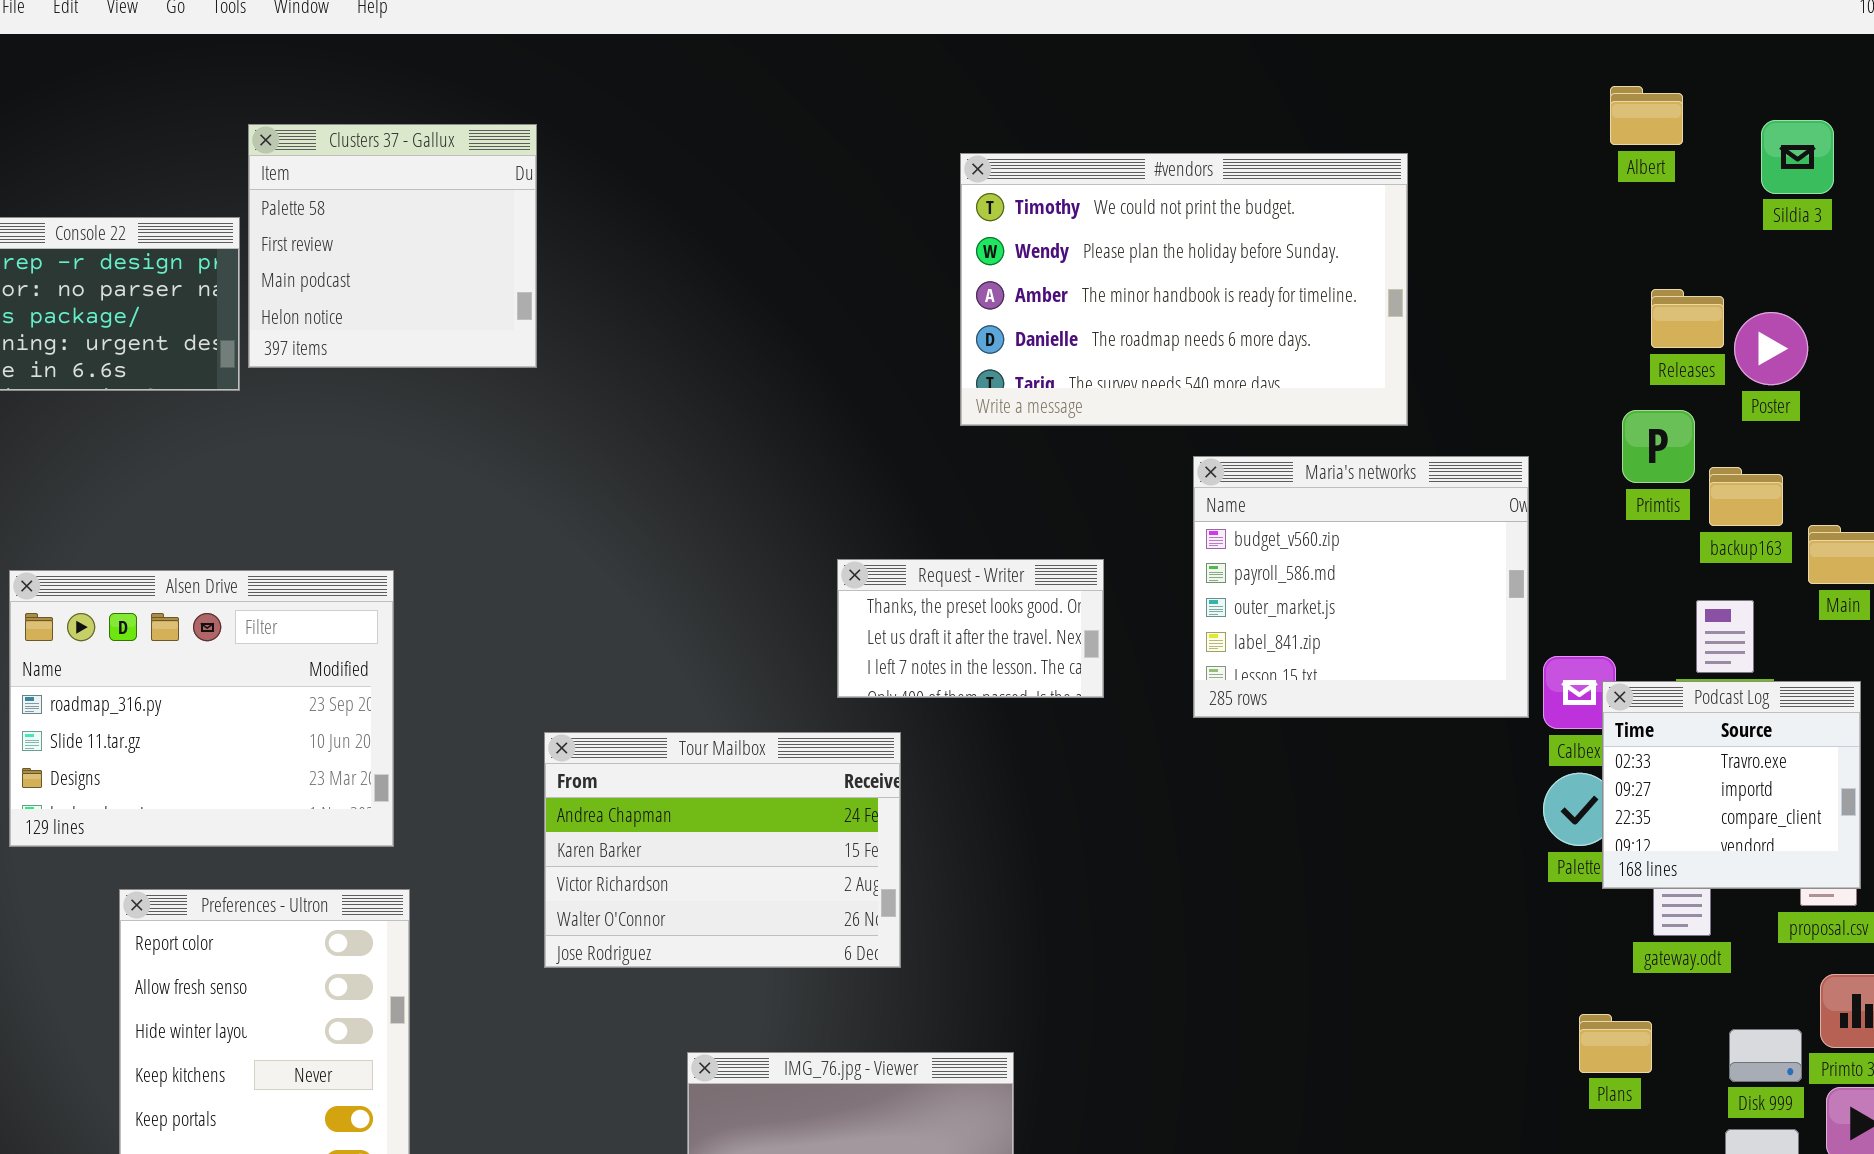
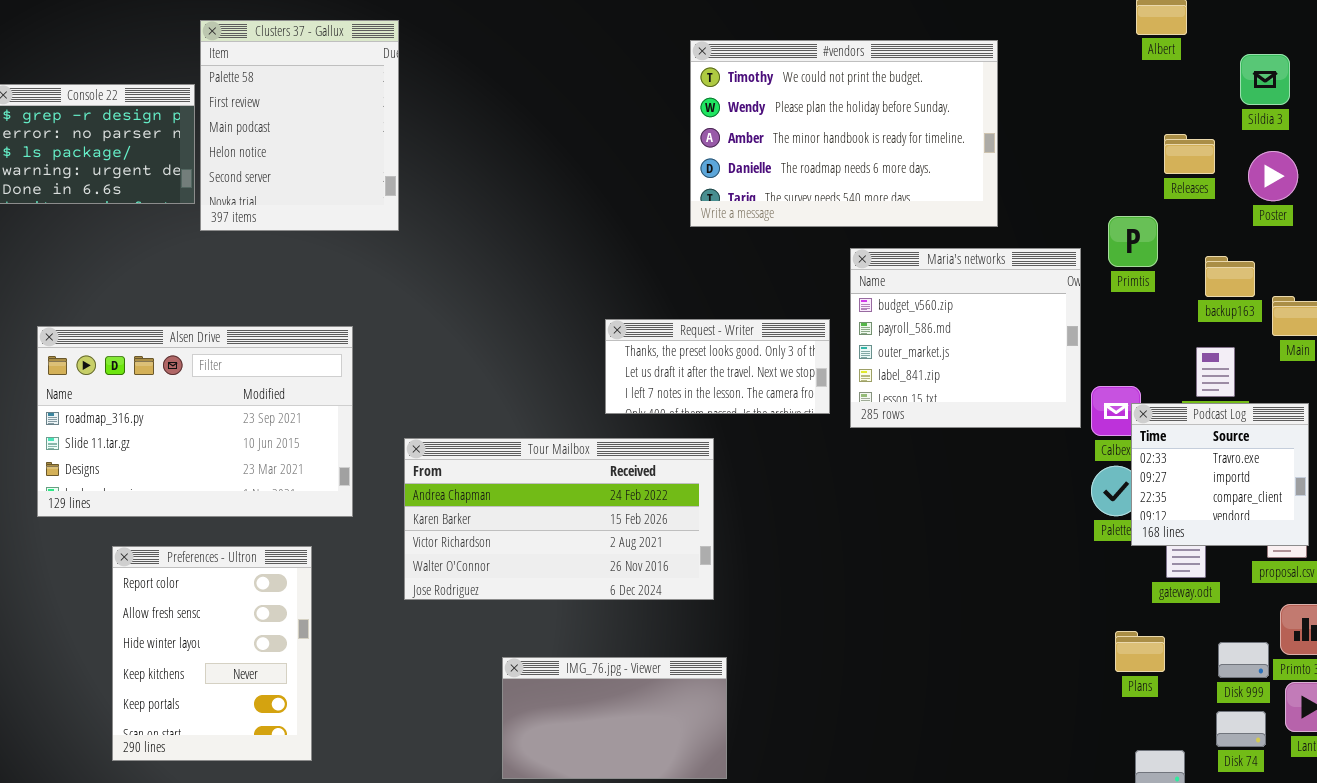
Sildia 3: [1761,120,1834,194] -> [1240,54,1290,105], moved
Clusters 37 - Gallux: [248,124,537,368] -> [200,20,399,231], resized
Poster: [1734,312,1808,385] -> [1248,151,1298,201], moved
Primtis: [1622,410,1695,483] -> [1108,216,1158,267], moved
Request - Writer: [837,559,1104,698] -> [605,319,830,414], resized
Alsen Drive: [9,570,394,847] -> [37,326,353,517], resized
Tour Mailbox: [544,732,901,968] -> [404,438,714,600], resized

